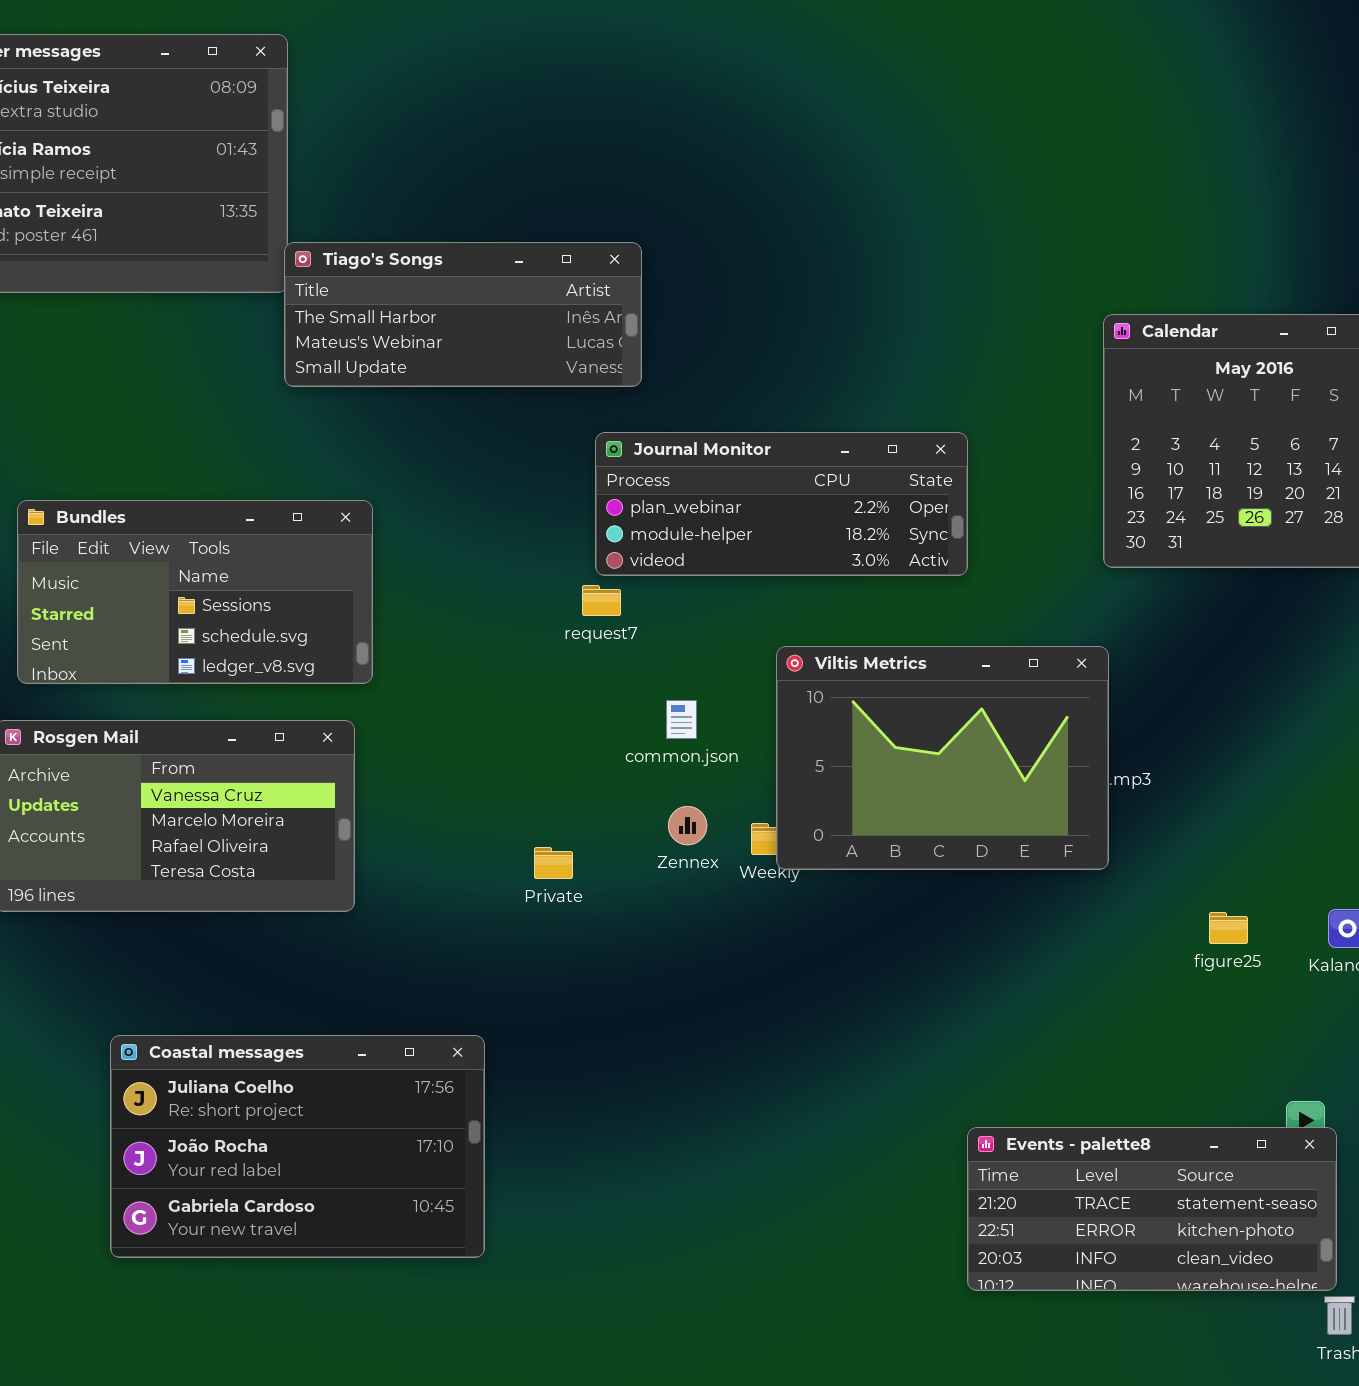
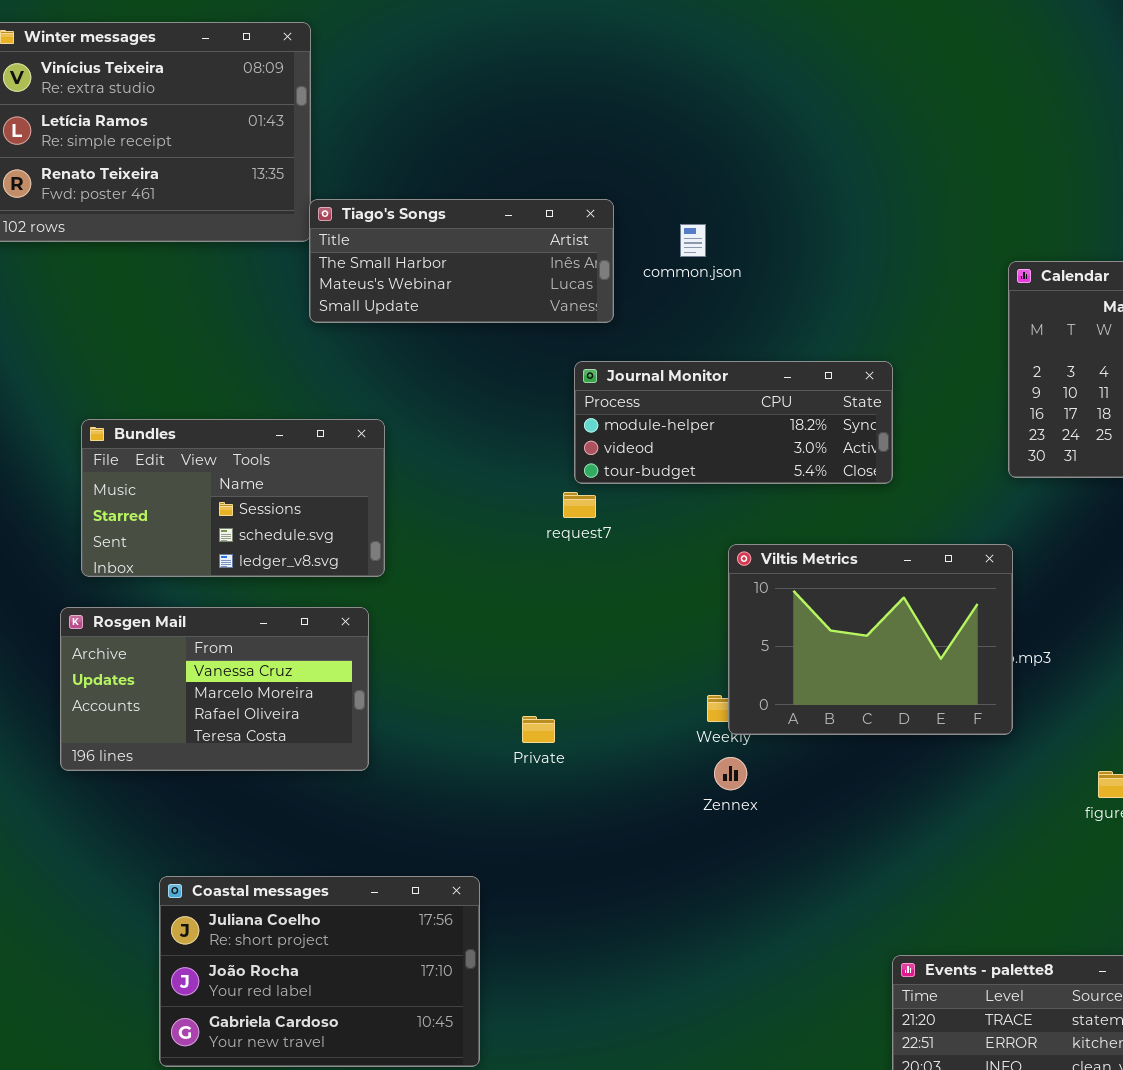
Journal Monitor: [595,432,968,576] -> [574,361,893,484], scrolled down 1 row
common.json: [666,700,697,739] -> [680,224,706,257], moved
Zennex: [668,806,707,845] -> [714,757,747,790], moved

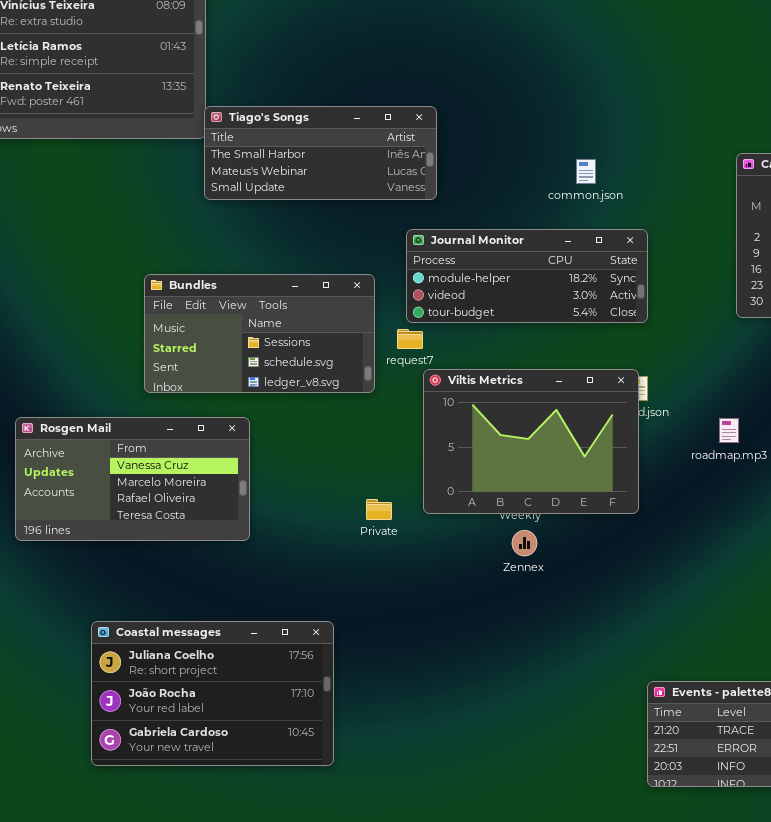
common.json: [680,224,706,257] -> [576,159,596,184], moved
Bundles: [81,419,385,577] -> [144,274,375,393], moved
Viltis Metrics: [728,544,1013,735] -> [423,369,639,514], moved

